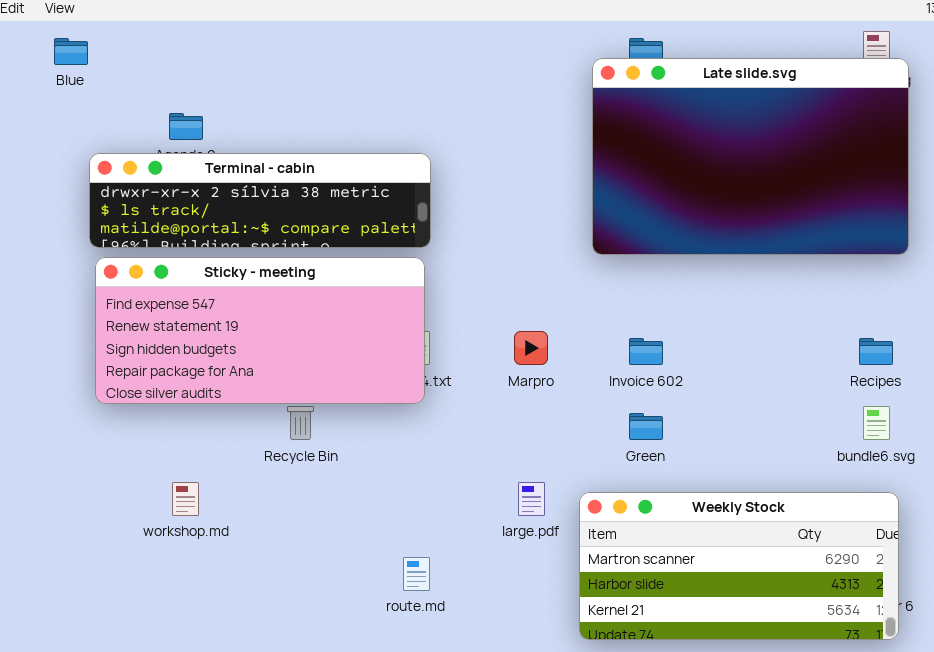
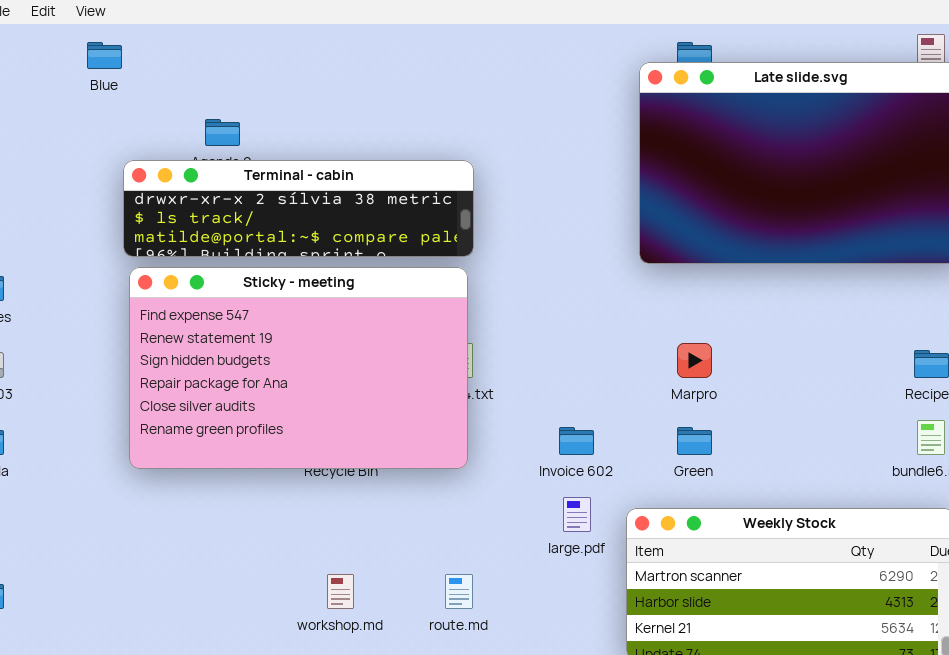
Sticky - meeting: [95,257,425,404] -> [129,267,468,469], resized
Marpro: [514,331,548,365] -> [677,343,712,378], moved
Invoice 602: [629,338,663,365] -> [559,427,594,455], moved
workshop.md: [172,482,199,516] -> [327,574,354,609], moved

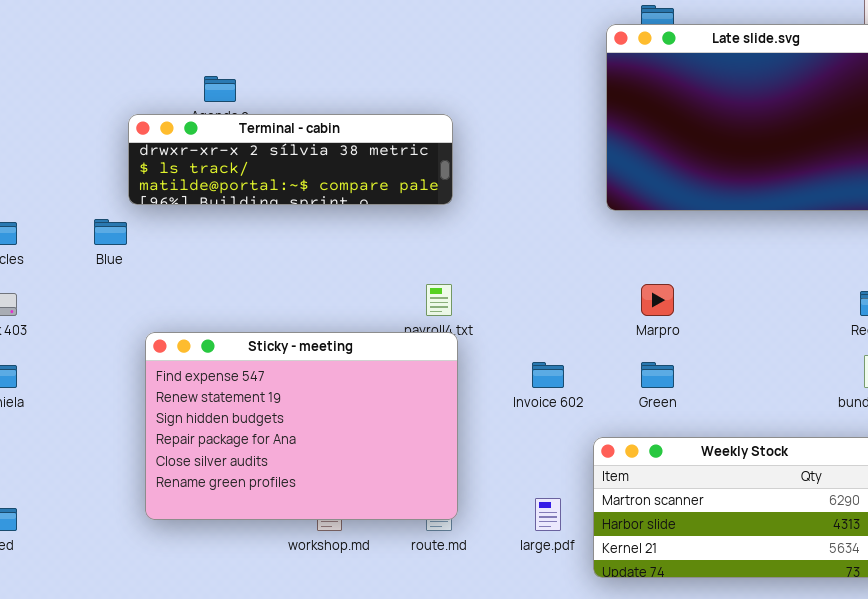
Blue: [87,42,122,69] -> [94,219,127,245], moved
Sticky - meeting: [129,267,468,469] -> [145,332,458,520], moved
large.pdf: [563,497,591,532] -> [535,498,561,531], moved

